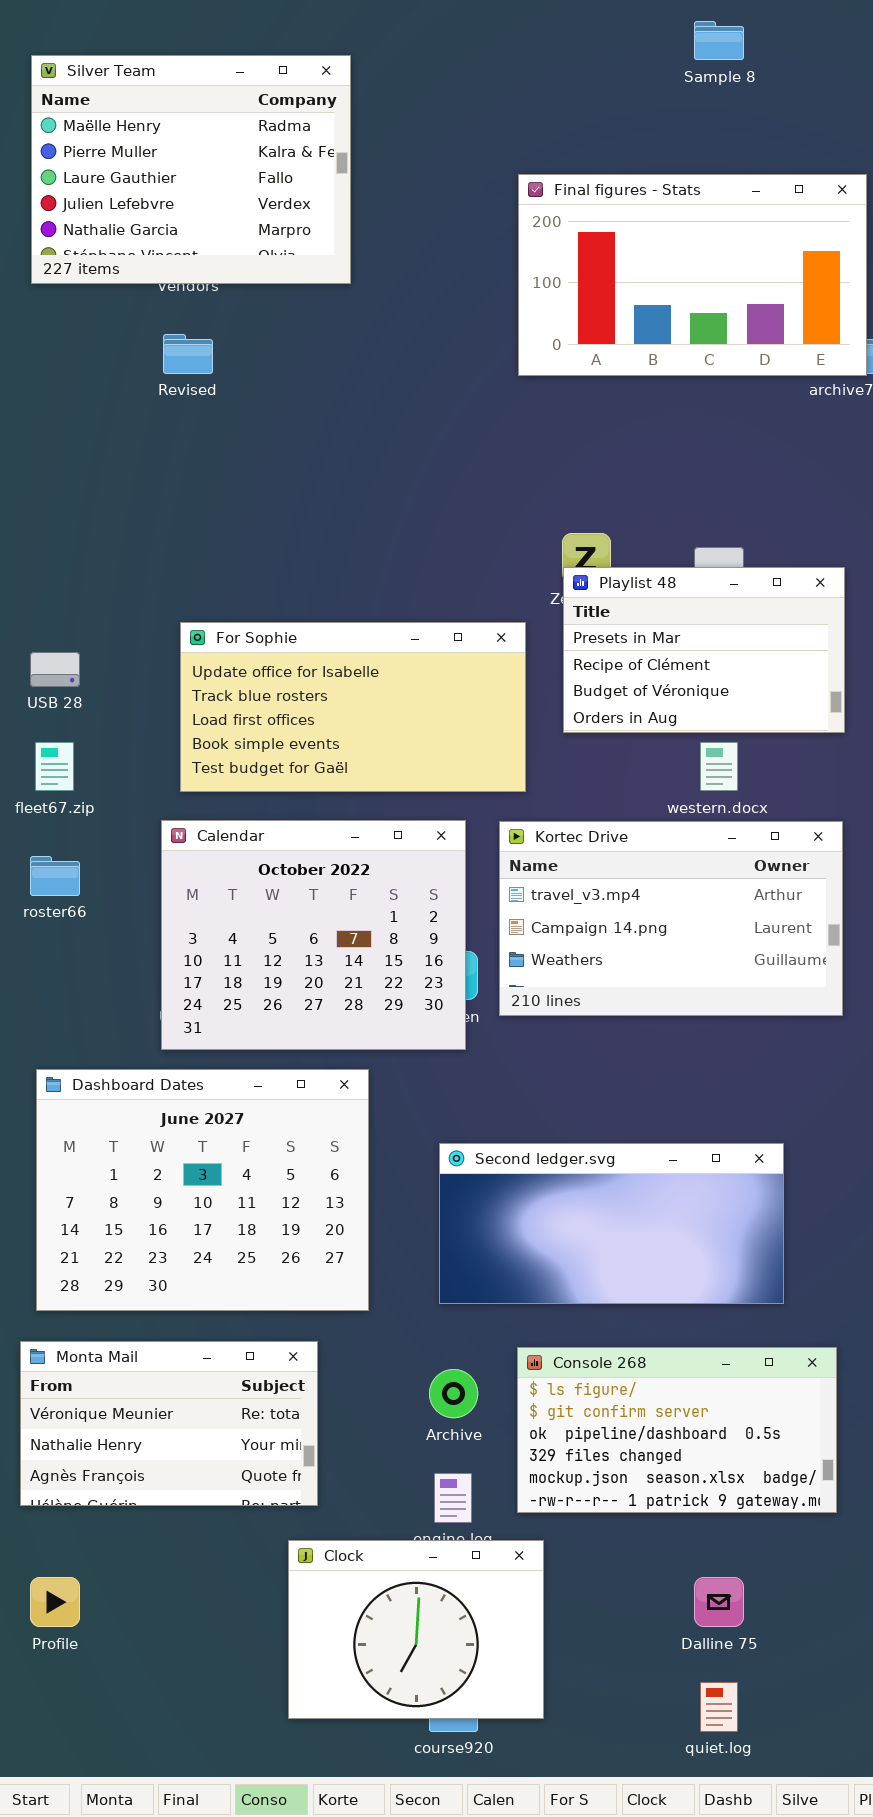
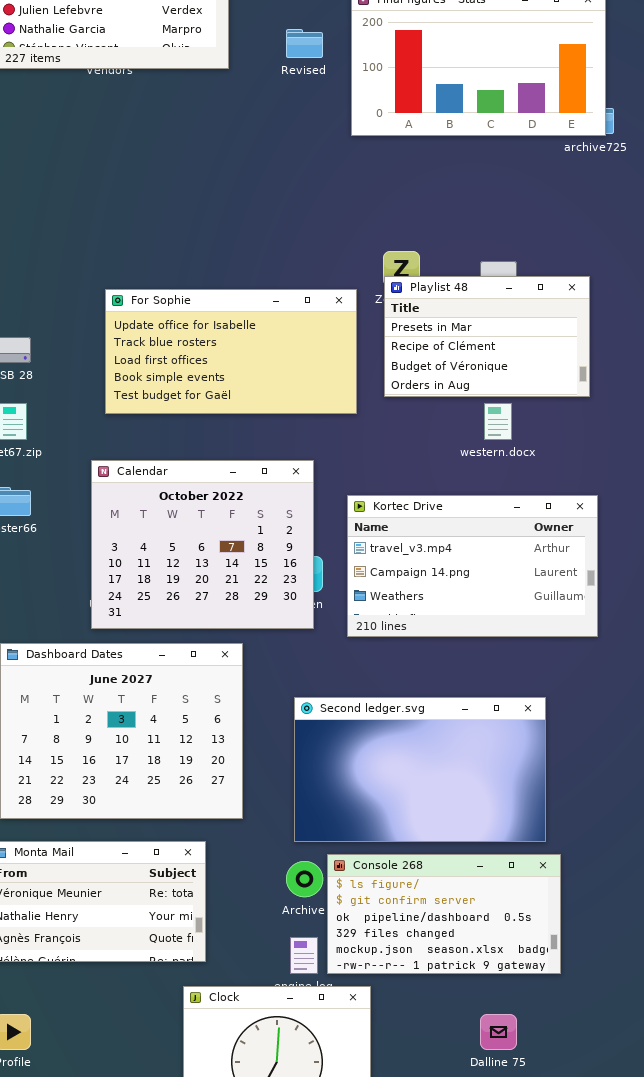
Revised: [163,334,213,374] -> [286,29,323,58], moved
For Sophie: [180,622,526,792] -> [105,289,357,414], moved
Kortec Drive: [499,821,843,1016] -> [347,495,598,637], moved
Second ledger.svg: [439,1143,784,1304] -> [294,697,546,842], resized
Console 268: [517,1347,837,1513] -> [327,854,561,974], moved

